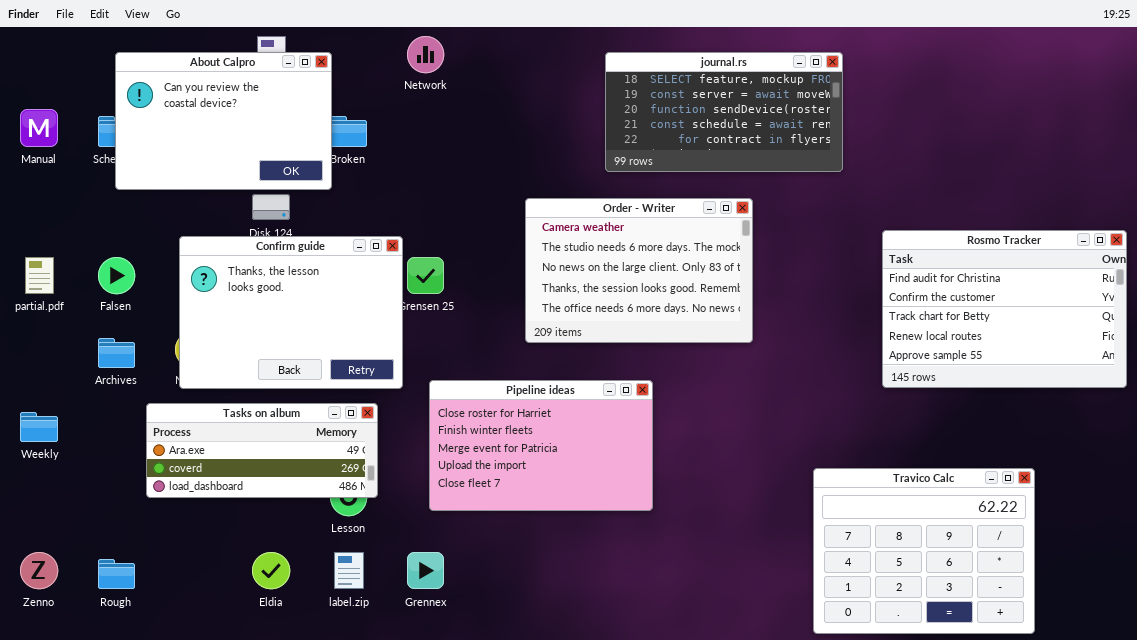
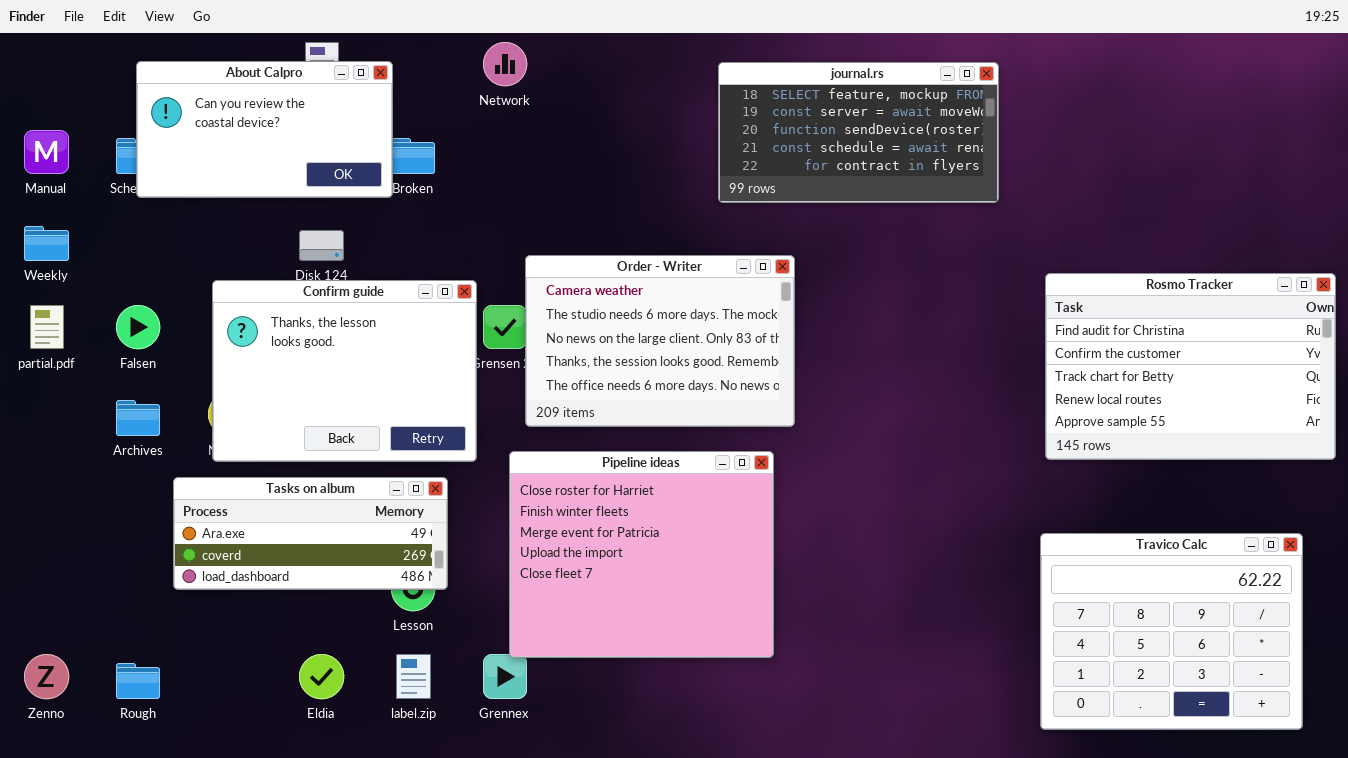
About Calpro: [115,52,332,190] -> [136,61,393,198], resized
Order - Writer: [525,198,753,343] -> [525,255,795,427], moved
Pipeline ideas: [429,380,653,511] -> [509,451,774,658], resized
Weekly: [20,412,58,442] -> [24,226,69,261], moved
Travico Calc: [813,468,1035,634] -> [1040,533,1303,730], moved

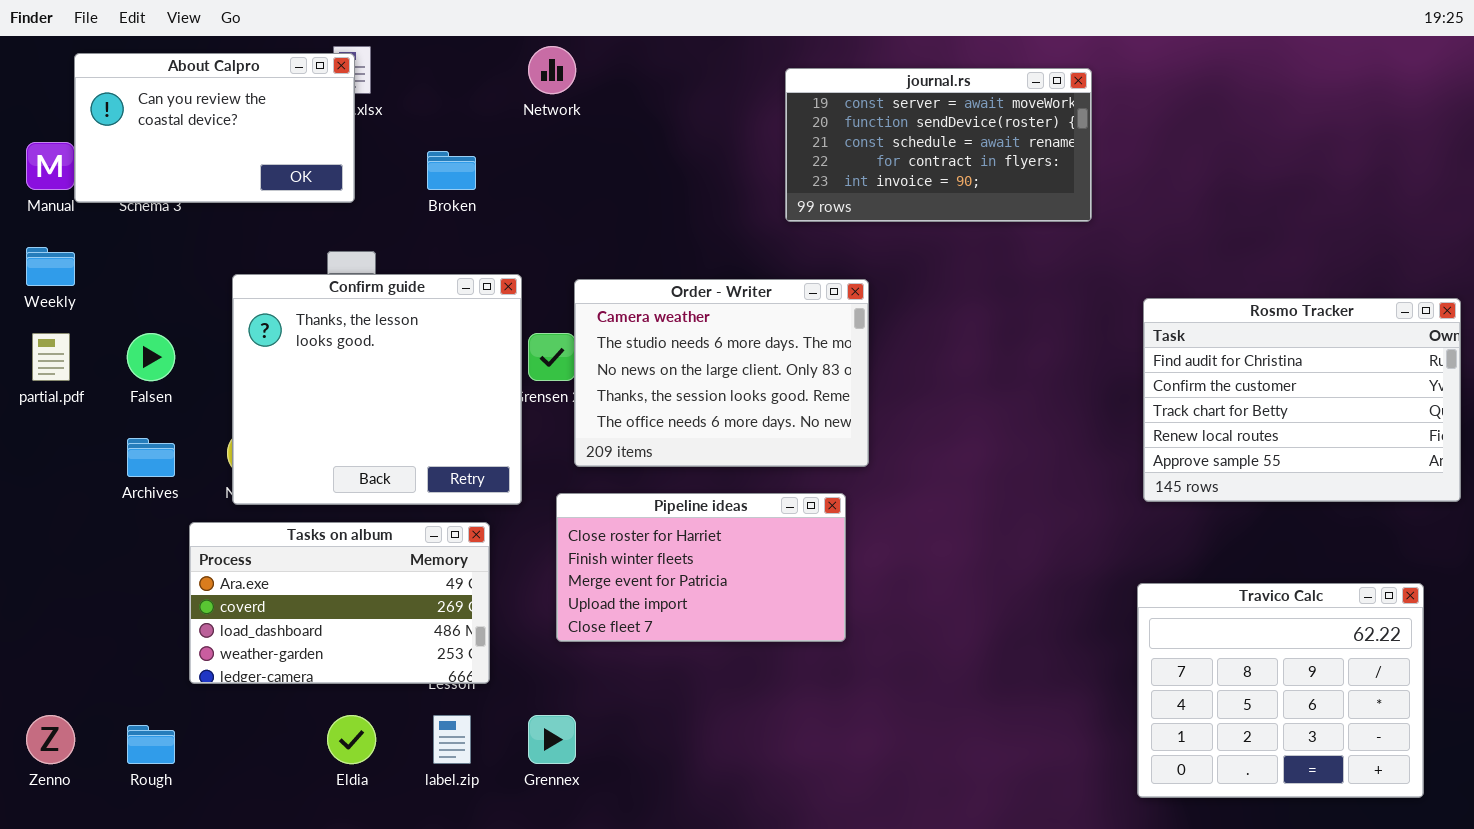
About Calpro: [136,61,393,198] -> [74,53,355,203], moved
journal.rs: [718,62,999,203] -> [785,68,1092,222], scrolled down 1 row
Confirm guide: [212,280,477,462] -> [232,274,522,505], resized
Pipeline ideas: [509,451,774,658] -> [556,493,846,642], resized
Tasks on album: [173,477,448,590] -> [189,522,490,684], resized

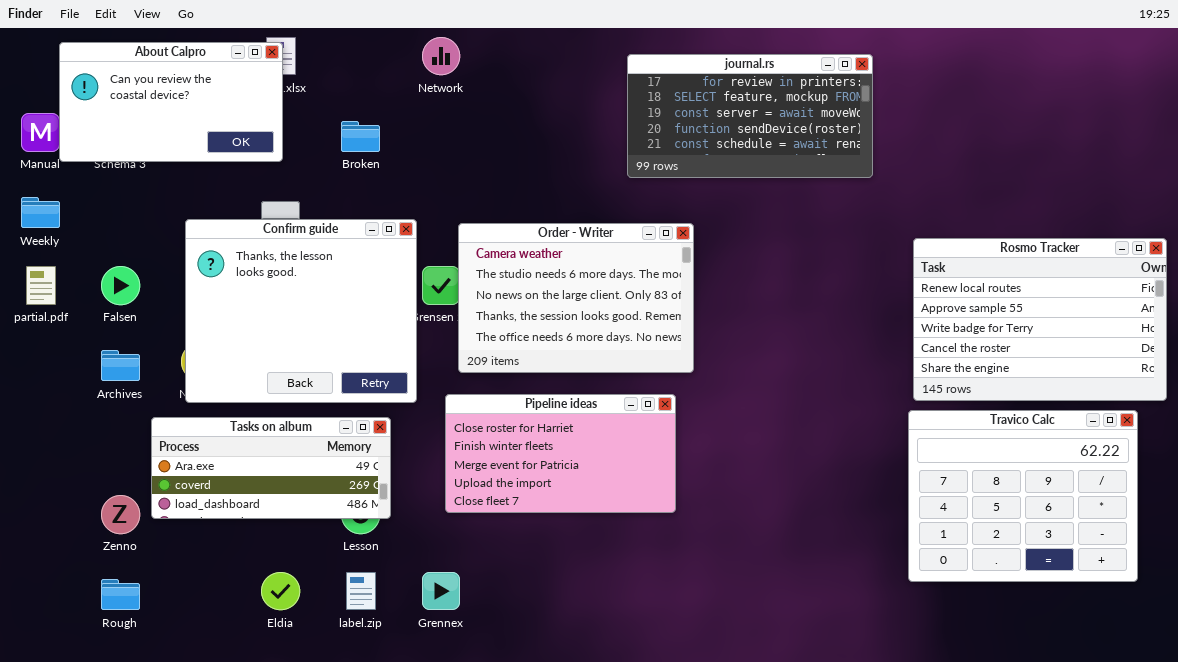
journal.rs: [785,68,1092,222] -> [627,54,873,178], scrolled up 2 rows
Rosmo Tracker: [1143,298,1461,502] -> [913,238,1167,401], scrolled down 3 rows
Tasks on album: [189,522,490,684] -> [151,417,391,519], resized
Travico Calc: [1137,583,1424,798] -> [908,410,1138,582], moved
Zenno: [26,715,75,764] -> [101,495,140,534], moved

